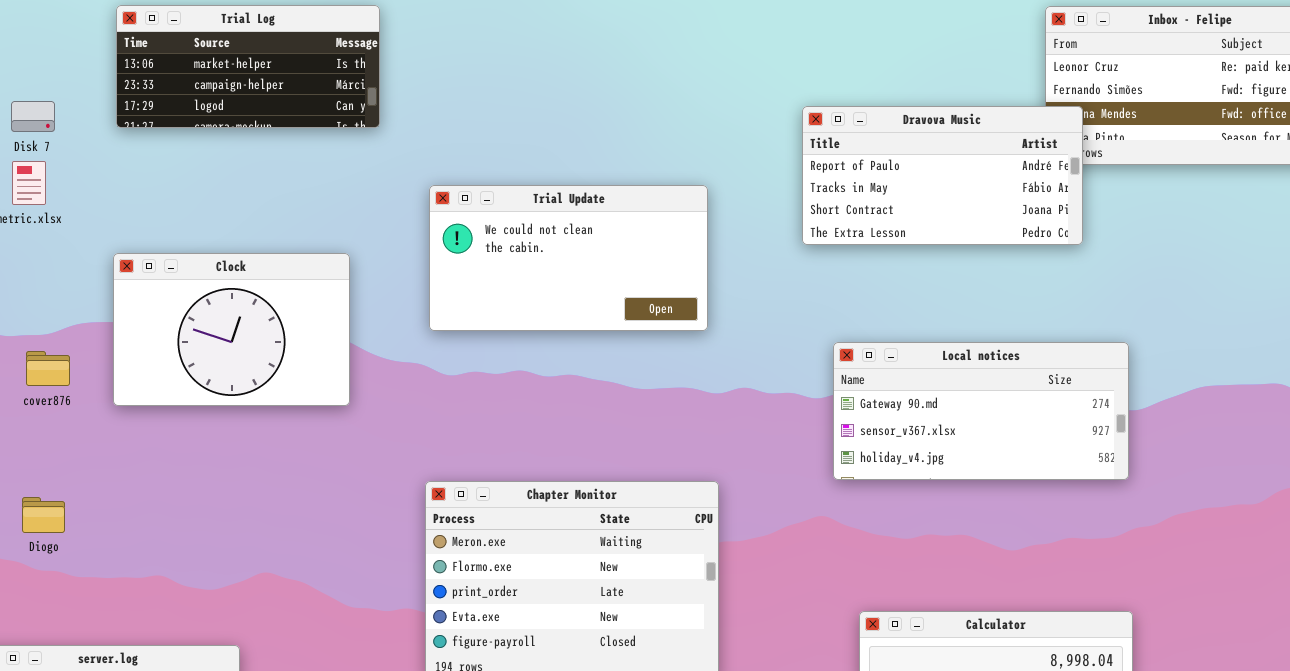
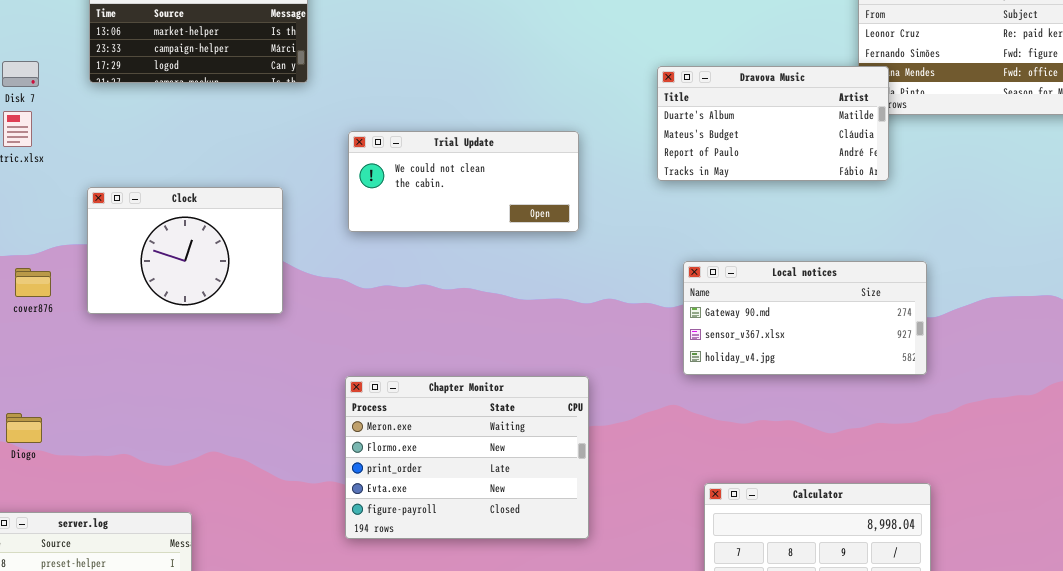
Dravova Music: [802,106,1083,245] -> [657,66,889,181], scrolled up 2 rows
Trial Update: [429,185,708,331] -> [348,131,579,232], resized
Diogo: [22,497,65,533] -> [6,413,42,443], moved

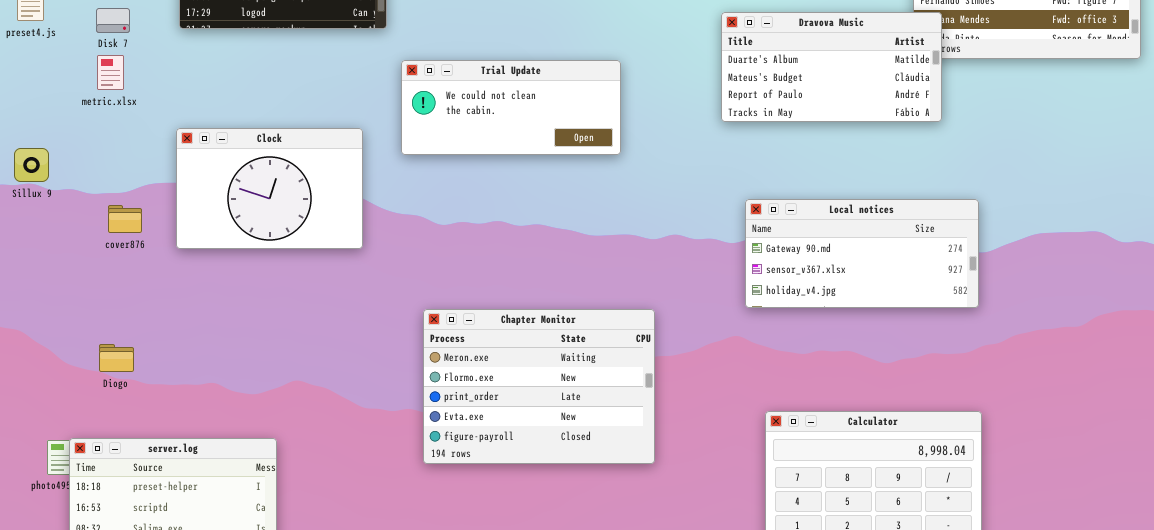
Trial Update: [348,131,579,232] -> [401,60,621,155], moved

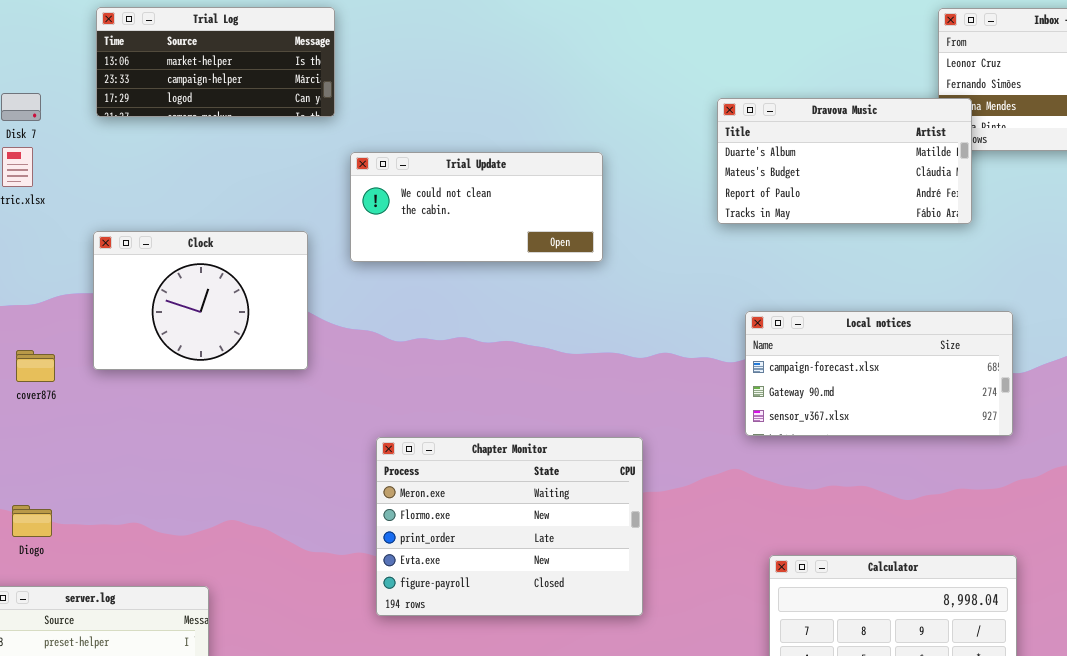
Local notices: [745,199,979,308] -> [745,311,1013,436], scrolled up 1 row
cover876: [108,205,142,233] -> [16,350,55,382], moved
Diogo: [99,344,134,372] -> [12,505,52,537], moved

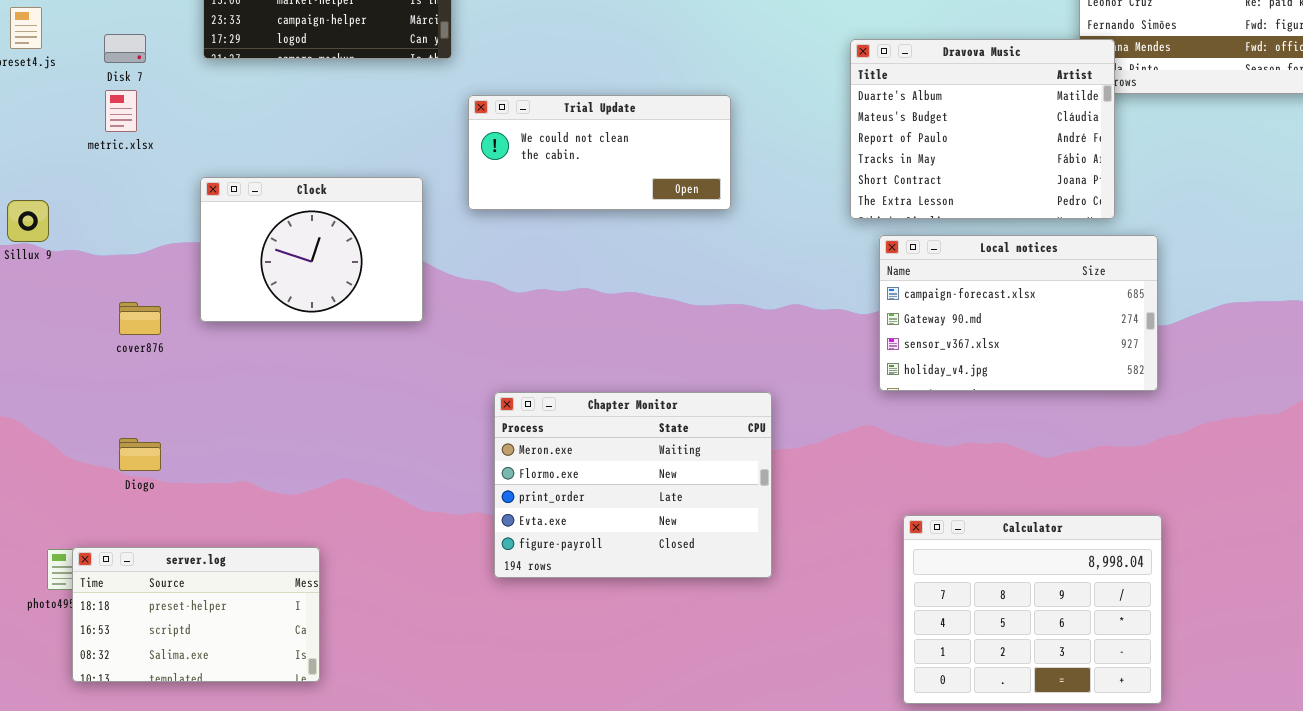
Dravova Music: [717,98,972,224] -> [850,39,1115,219], resized
Local notices: [745,311,1013,436] -> [879,235,1158,391], resized
Diogo: [12,505,52,537] -> [119,438,161,471], moved

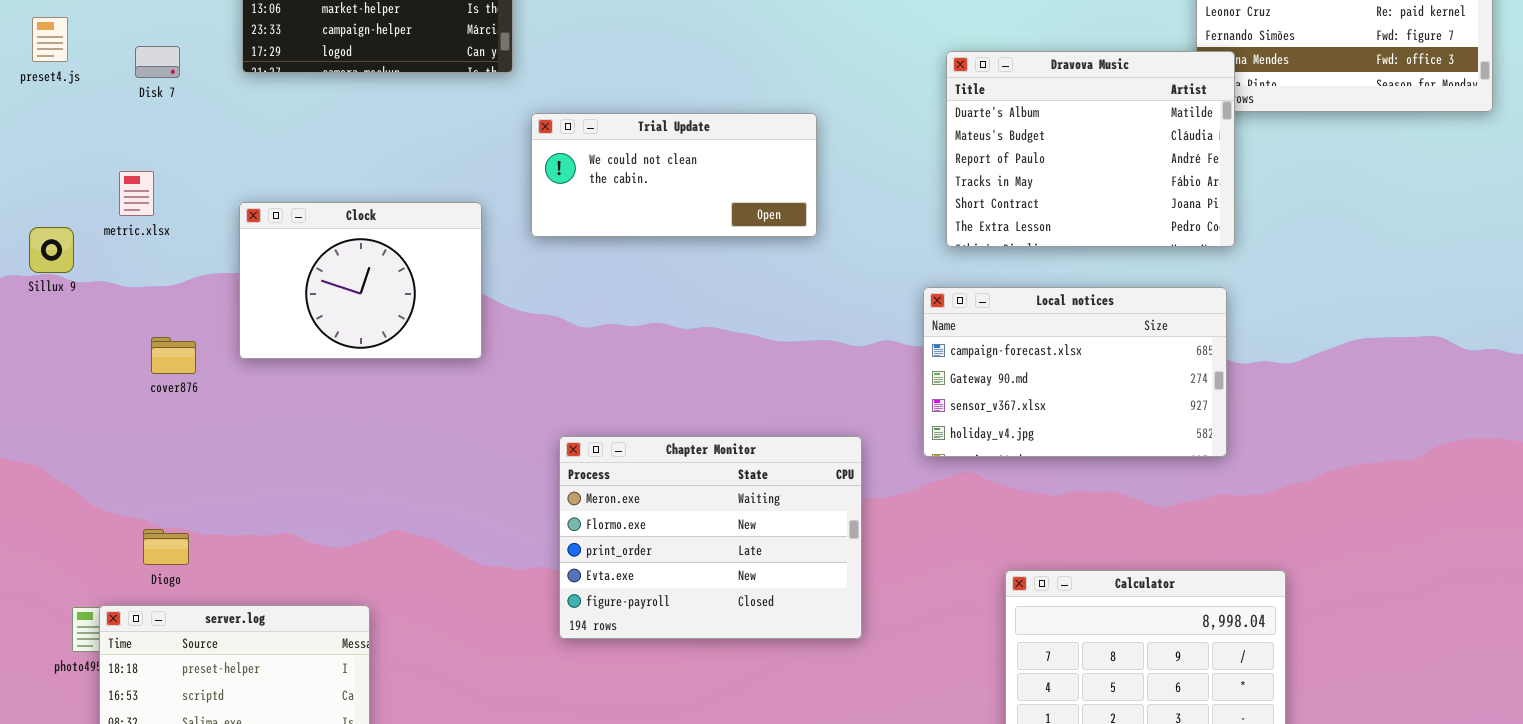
metric.xlsx: [105,90,137,132] -> [119,171,154,216], moved
Local notices: [879,235,1158,391] -> [923,287,1227,457], moved
Diogo: [119,438,161,471] -> [143,529,189,565], moved

